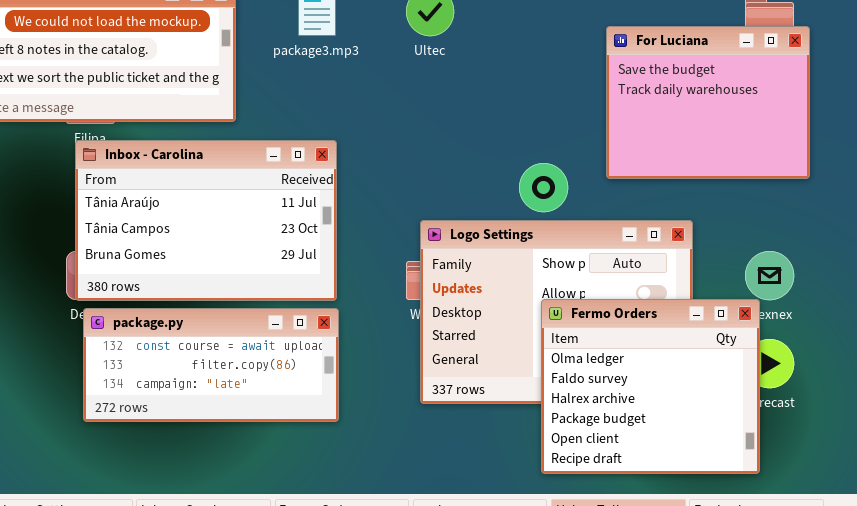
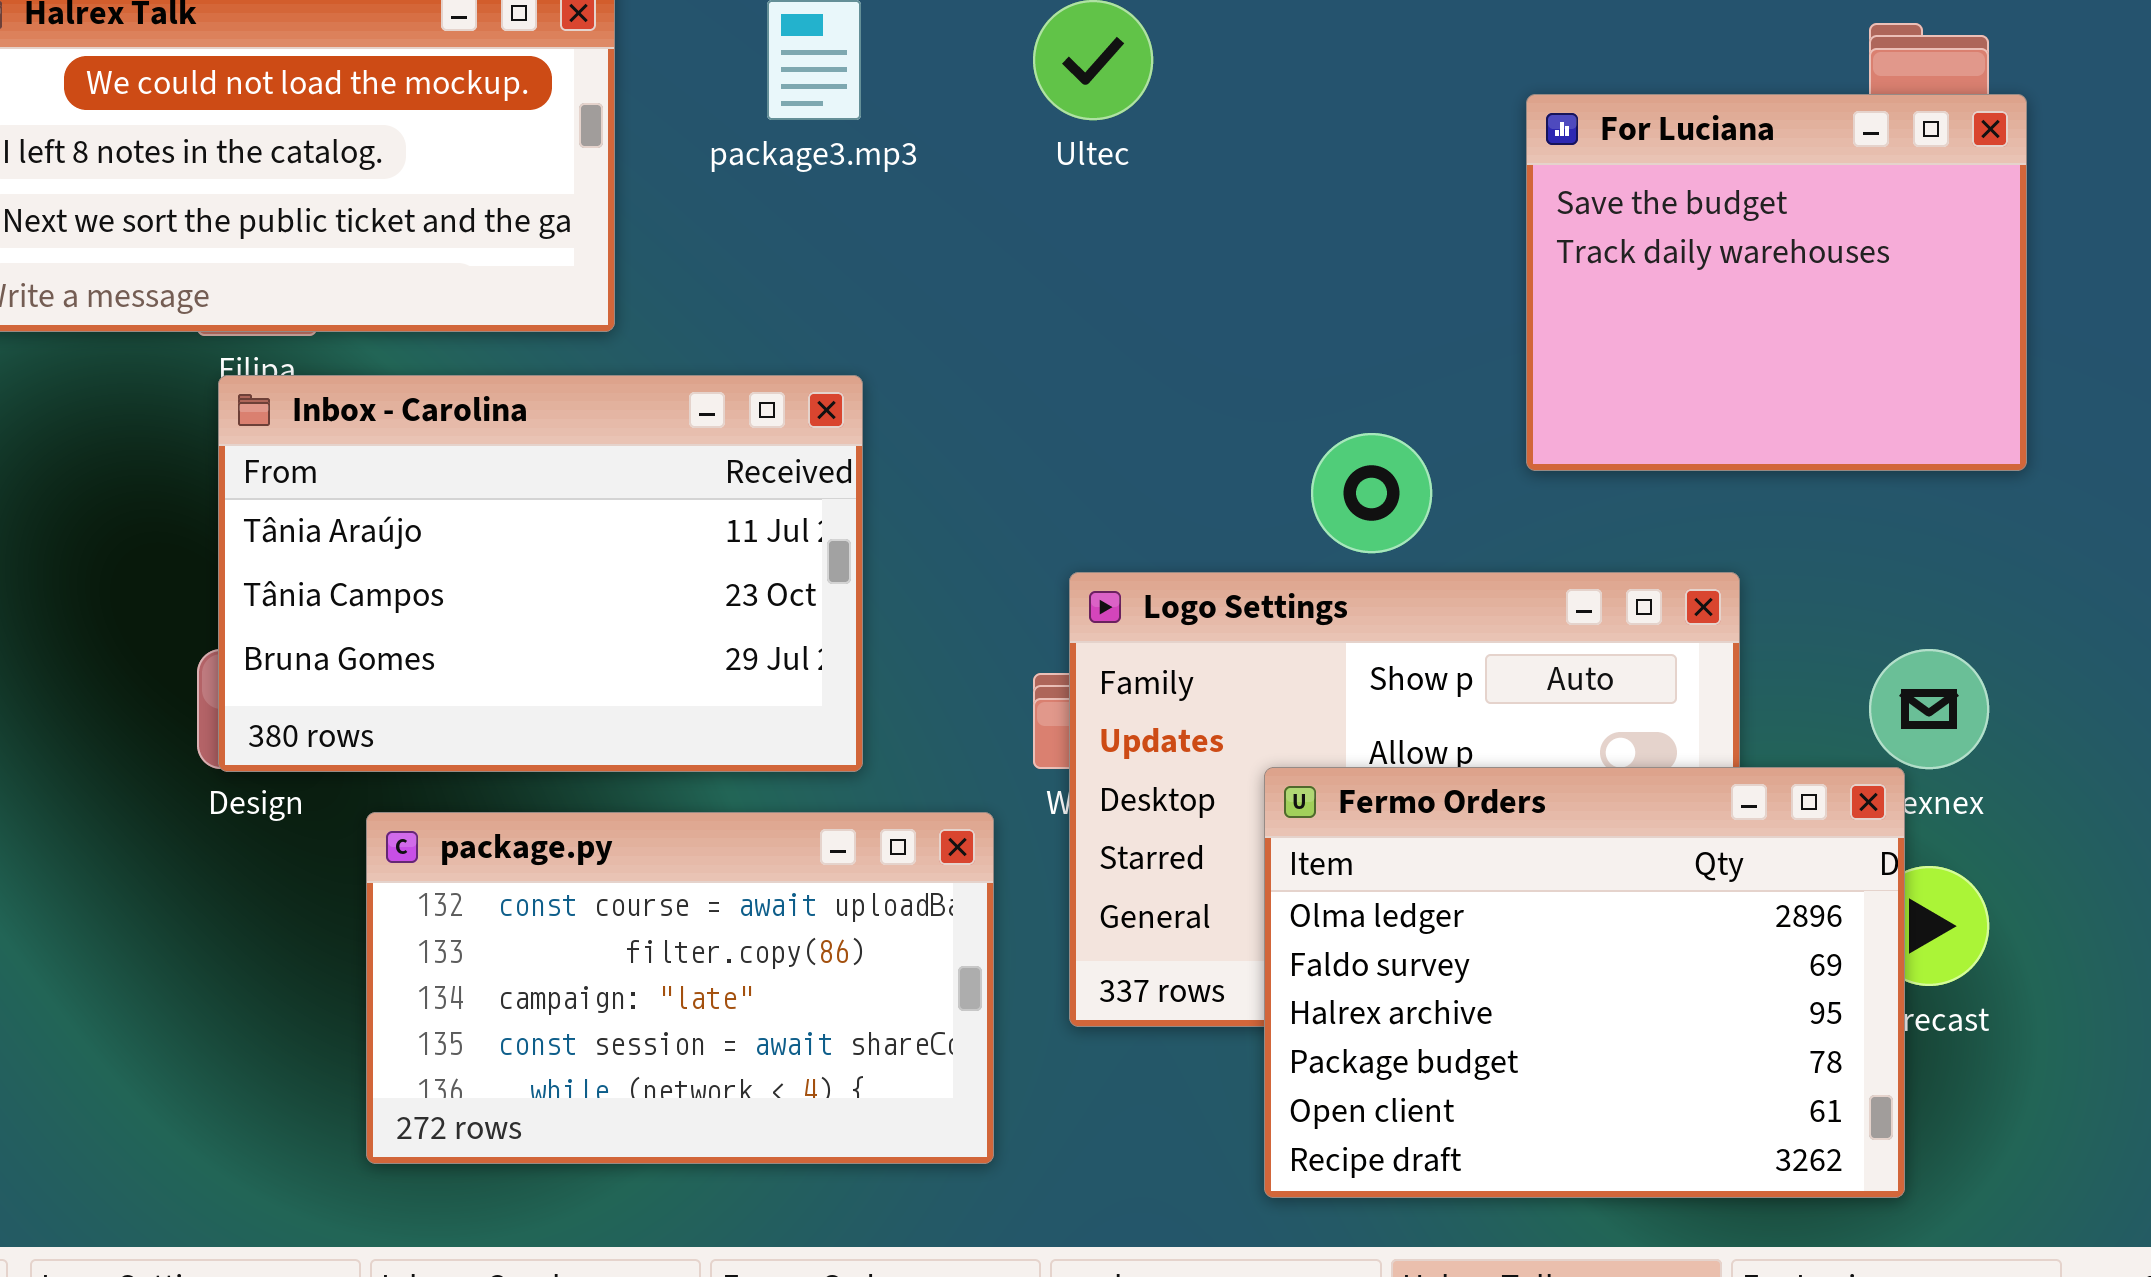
Fermo Orders: [541,299,760,474] -> [1264,767,1905,1198], resized
package.py: [83,308,339,422] -> [366,812,994,1164], moved, resized

